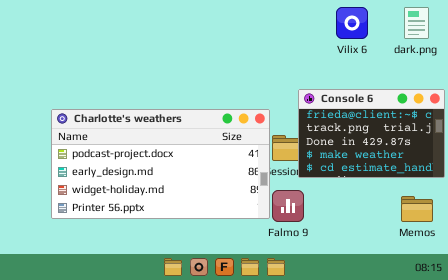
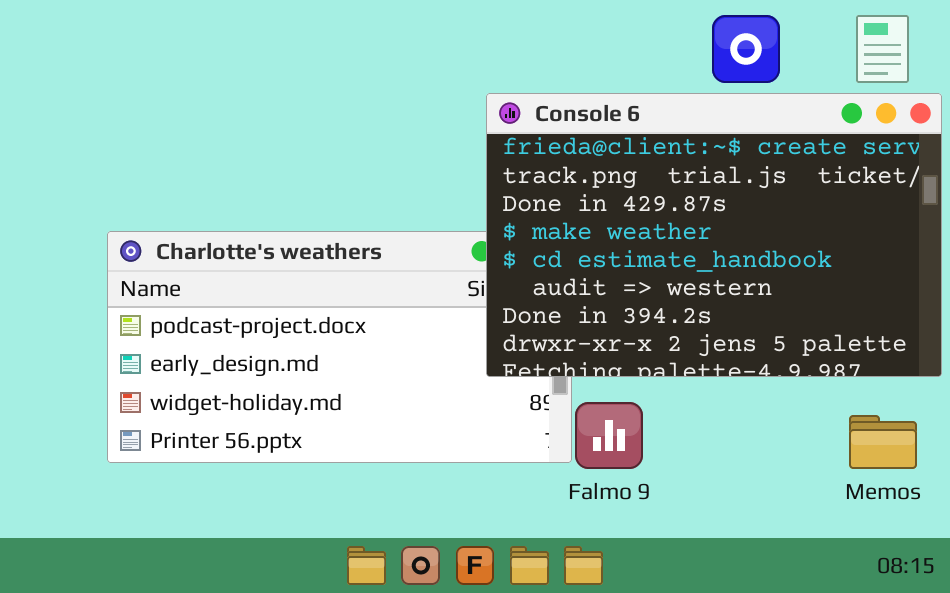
Console 6: [298,89,445,178] -> [486,93,942,377], resized

